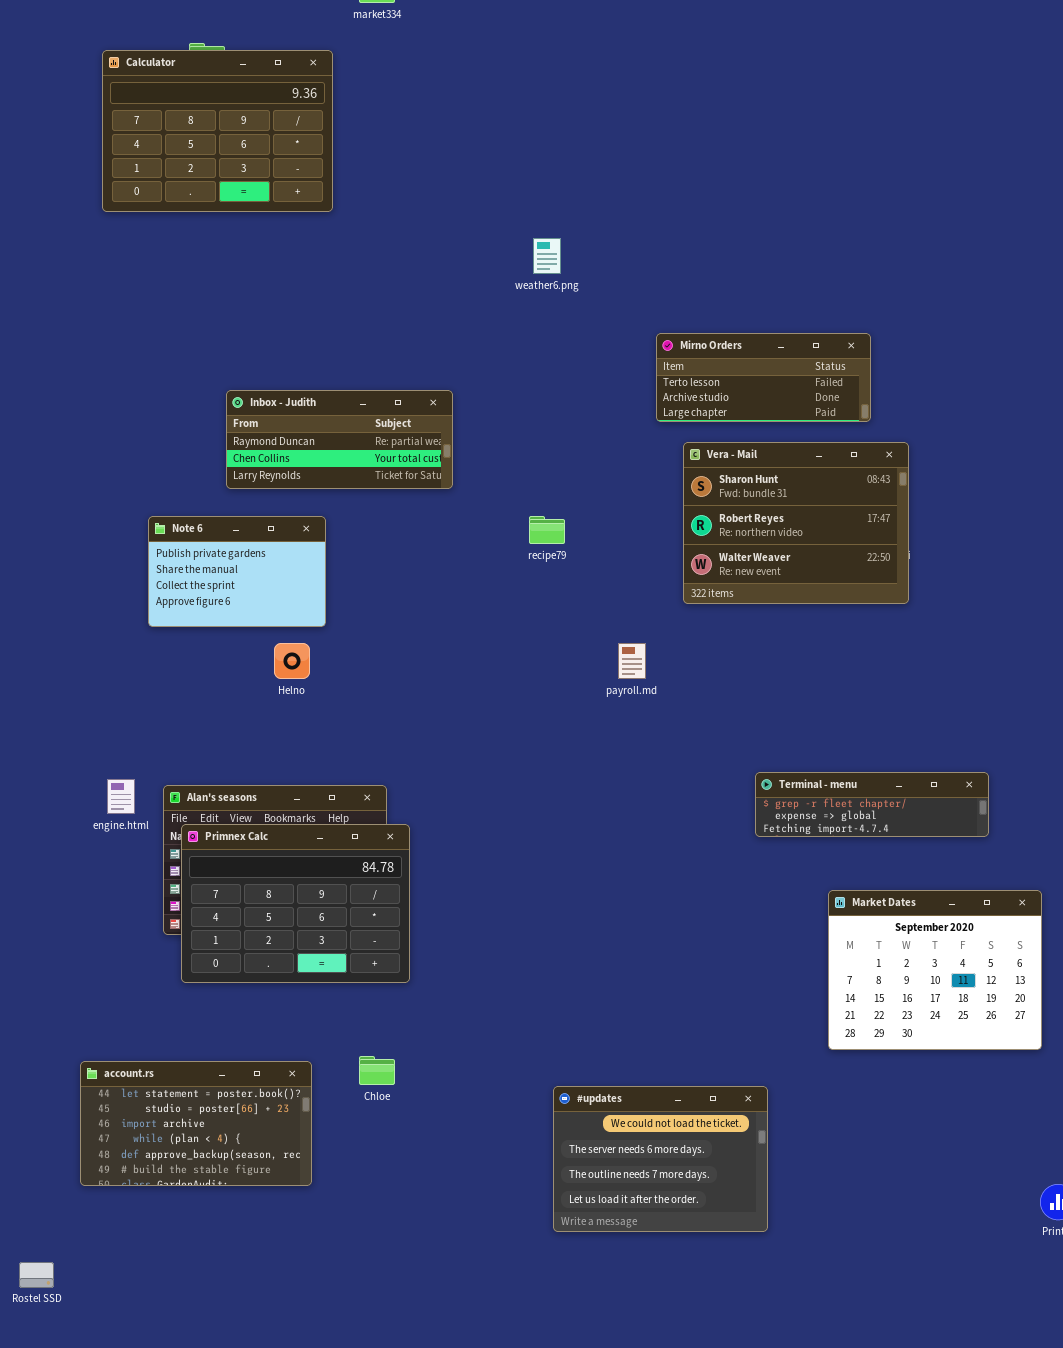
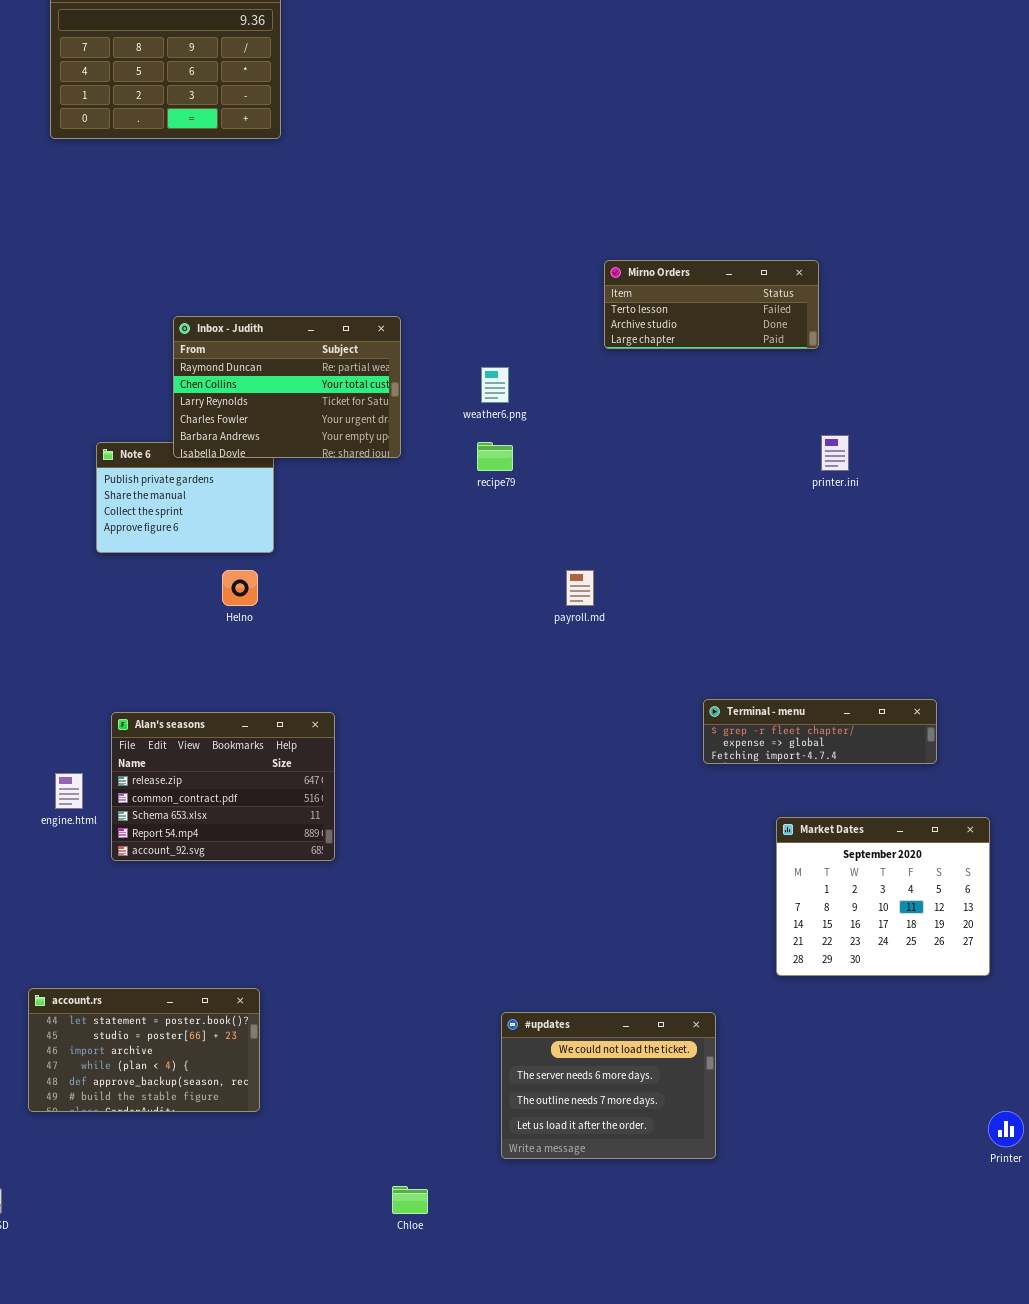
weather6.png: [533,238,561,274] -> [481,367,509,403], moved
Inbox - Judith: [226,390,453,489] -> [173,316,401,458], resized
Vera - Mail: [683,442,909,604] -> none, closed
engine.html: [107,779,135,814] -> [55,773,83,809], moved
Primnex Calc: [181,824,410,983] -> none, closed
Chloe: [359,1056,395,1085] -> [392,1186,428,1214], moved

